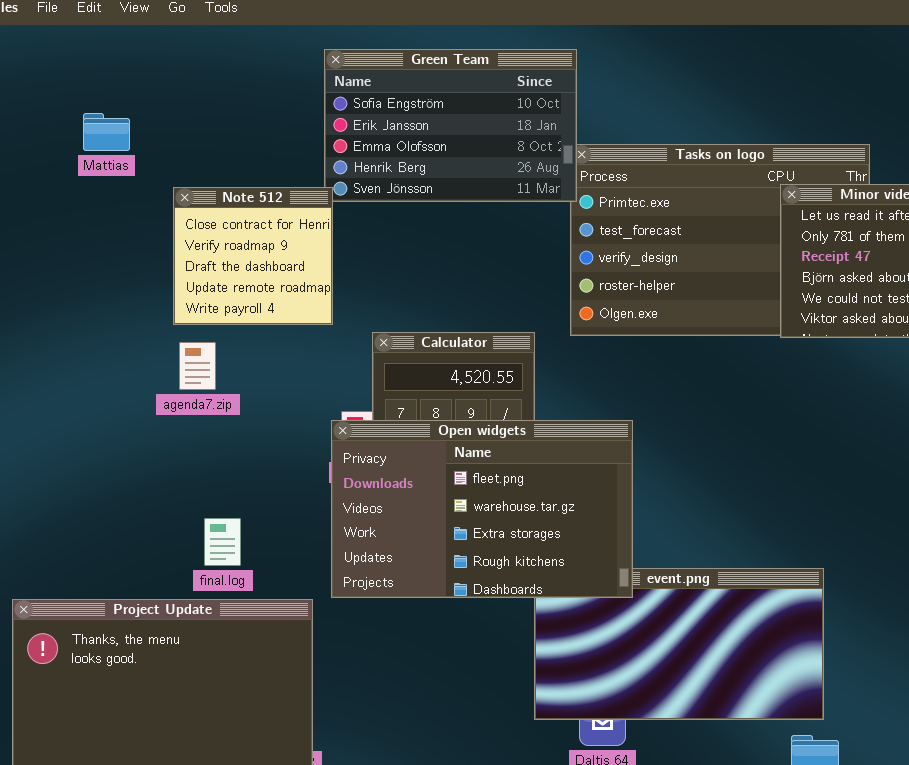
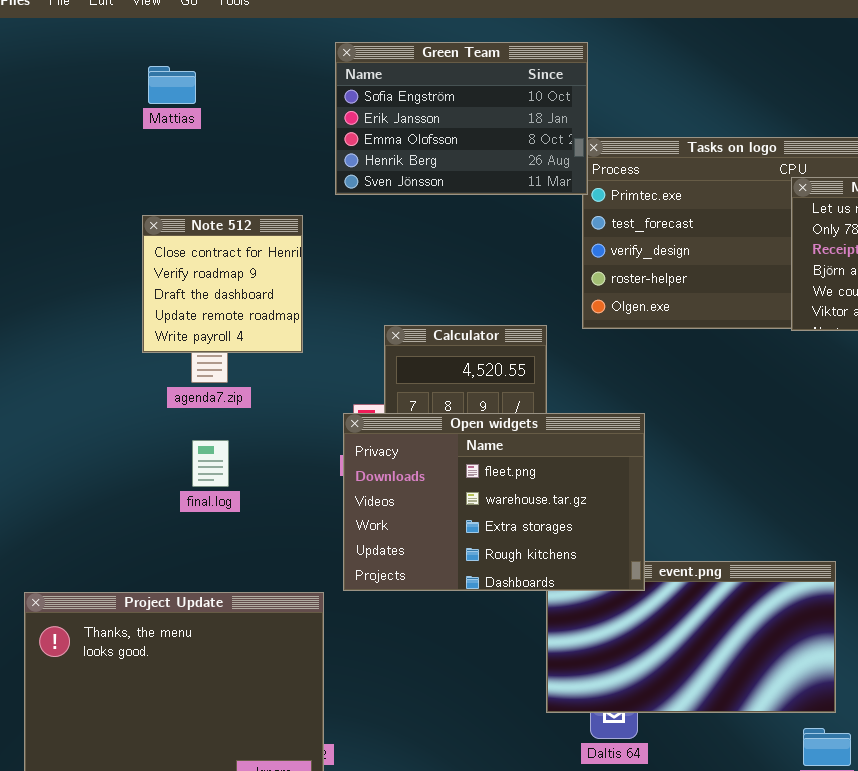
Mattias: [83,113,130,151] -> [148,66,196,104], moved
Note 512: [173,187,333,325] -> [142,215,303,353], moved
final.log: [204,518,241,566] -> [192,440,229,487], moved

